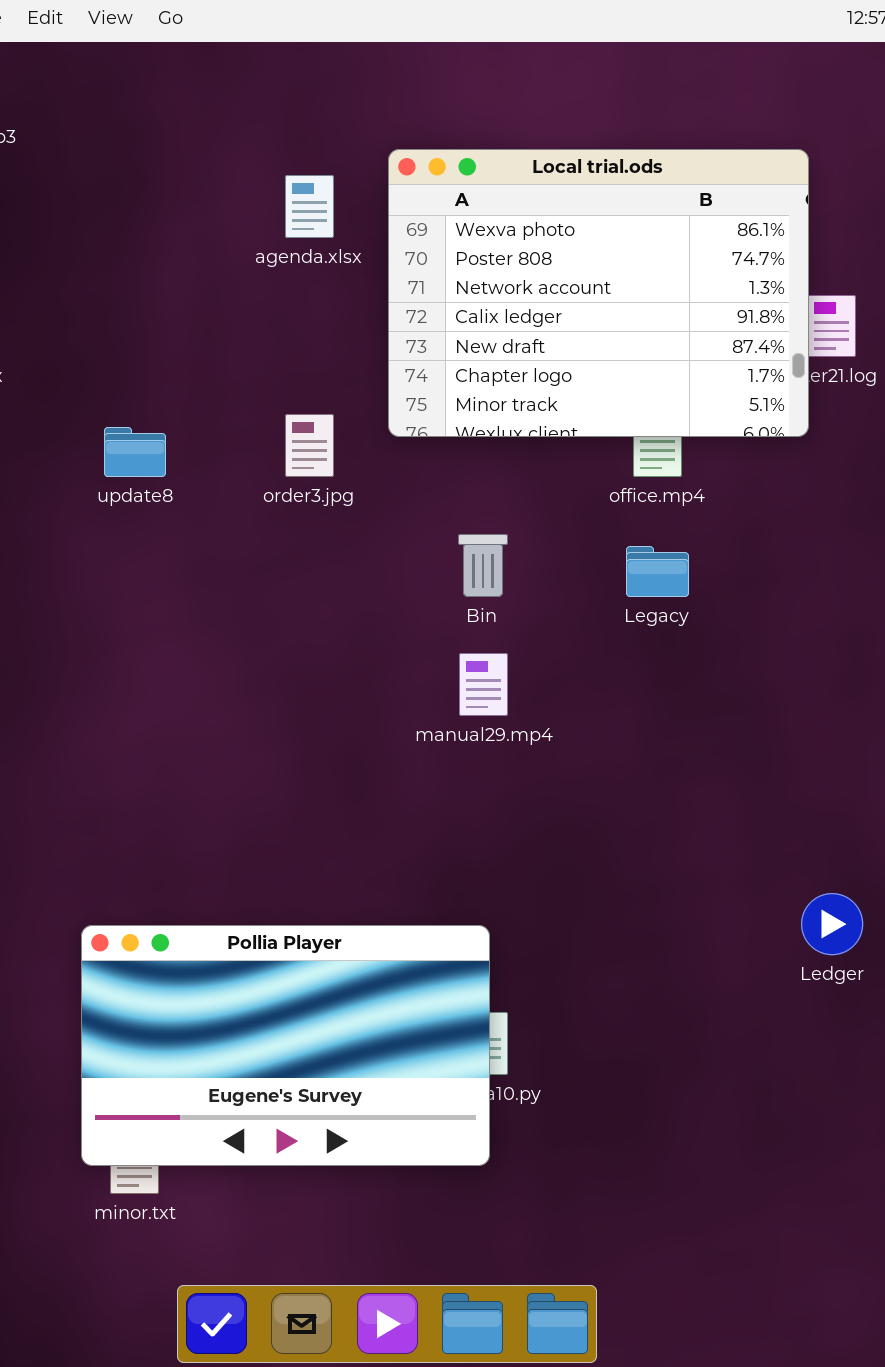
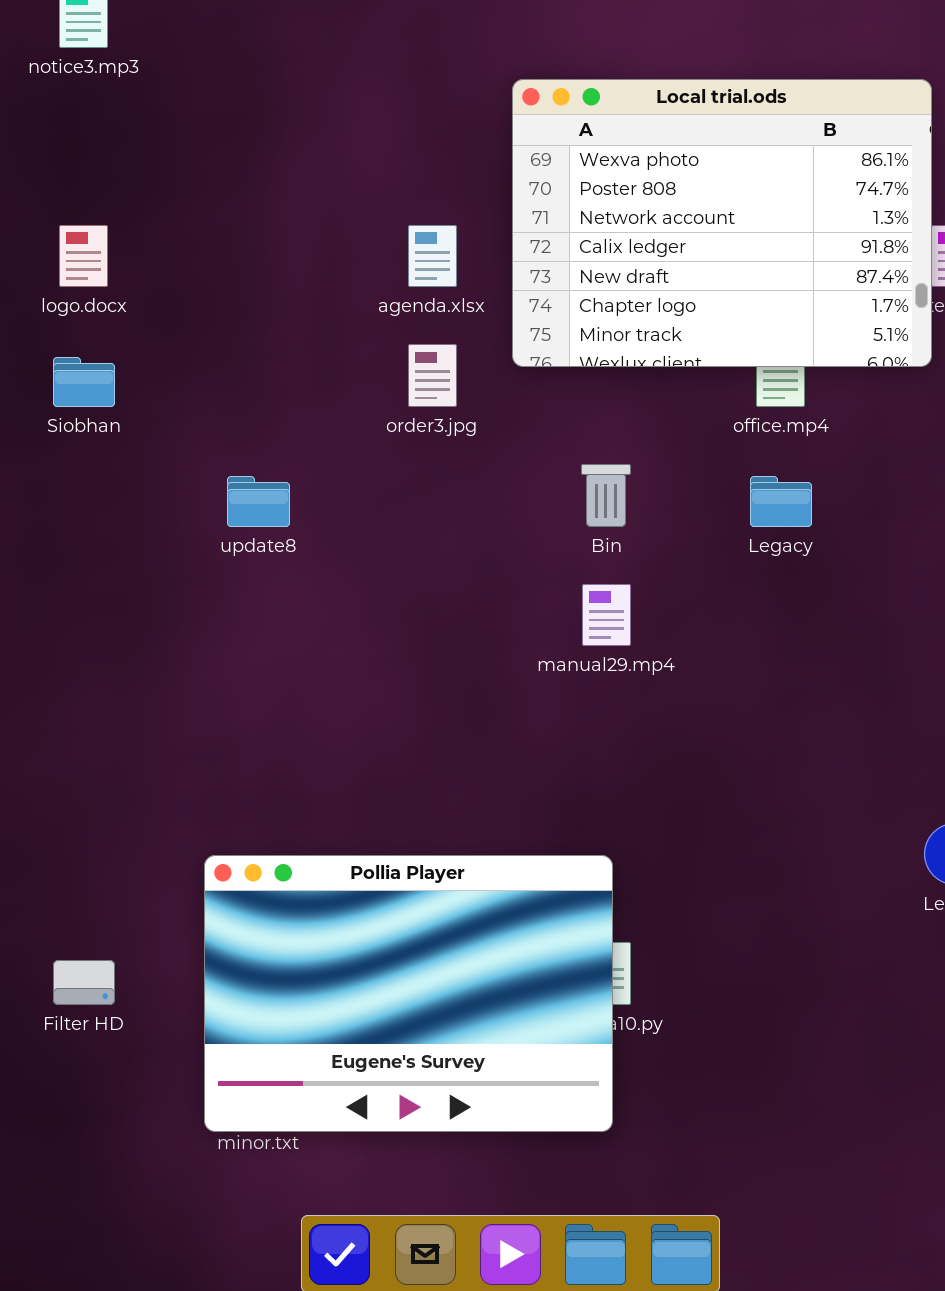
agenda.xlsx: [285,175,334,238] -> [408,225,457,287], moved
update8: [104,427,166,477] -> [227,476,290,527], moved
Pollia Player: [81,925,490,1166] -> [204,855,613,1132], resized

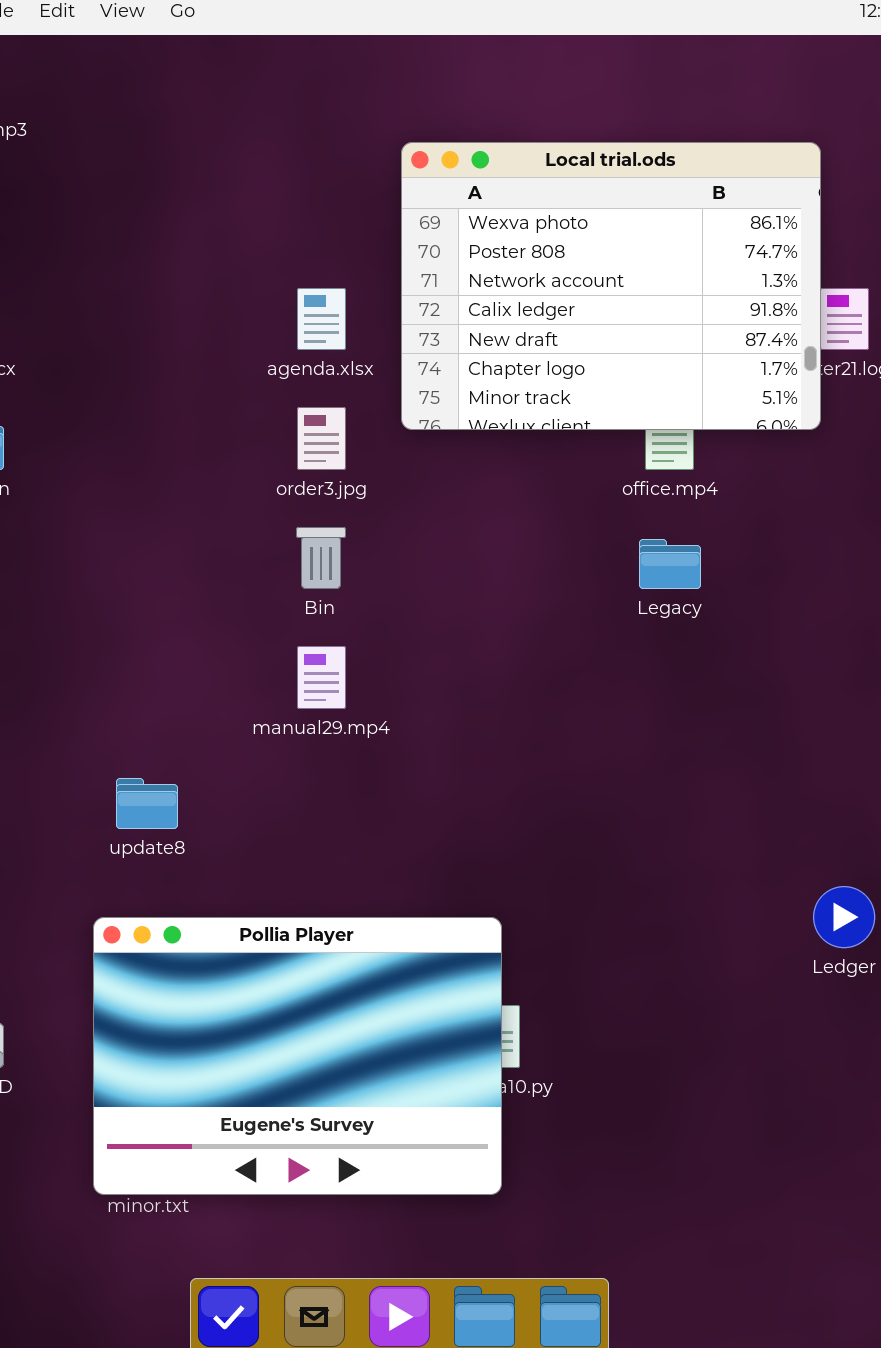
Bin: [581,464,631,527] -> [296,527,346,589], moved
update8: [227,476,290,527] -> [116,778,178,829], moved
manual29.mp4: [582,584,631,646] -> [297,646,346,709], moved

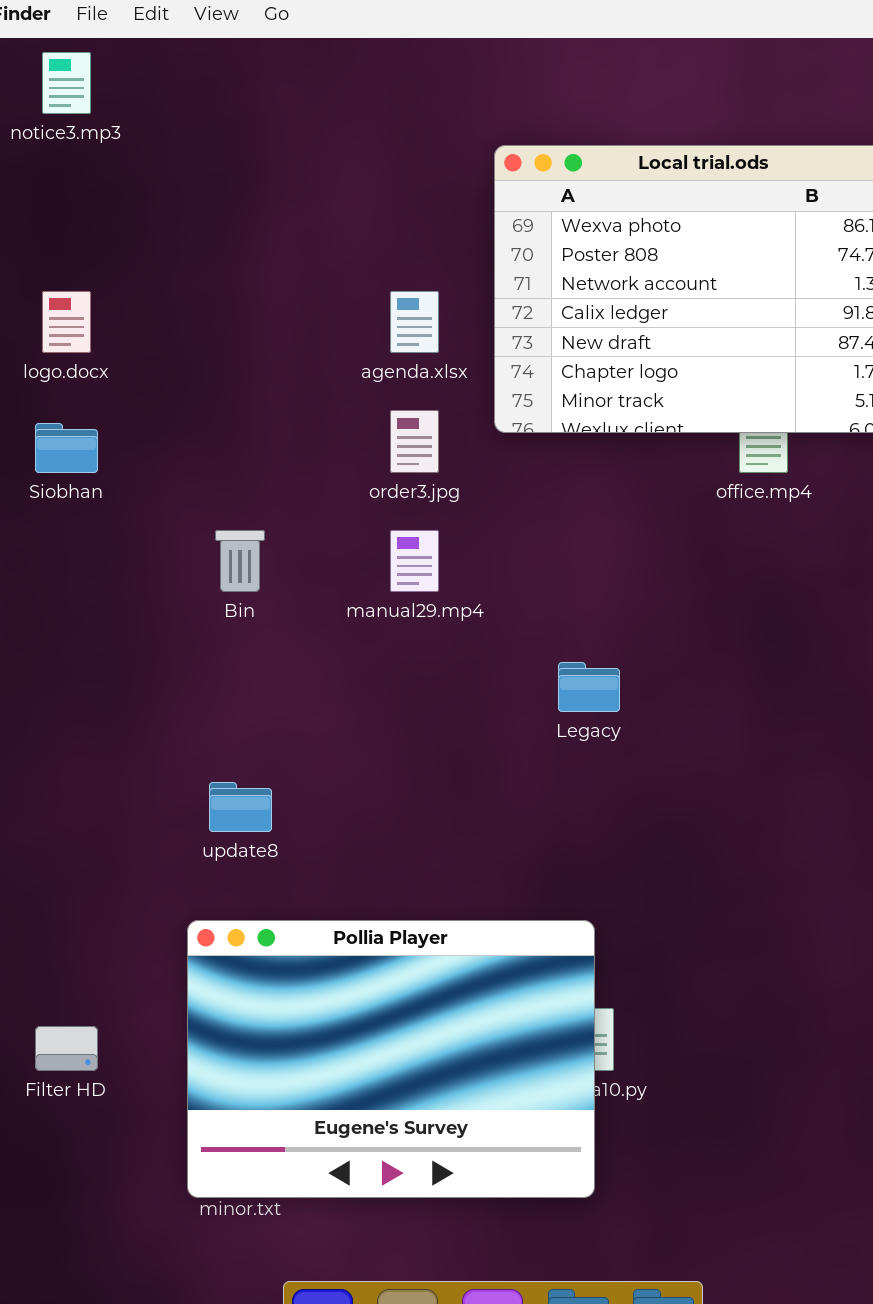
Bin: [296,527,346,589] -> [215,530,265,592], moved
Legacy: [639,539,701,589] -> [558,662,620,712], moved
manual29.mp4: [297,646,346,709] -> [390,530,439,592], moved

